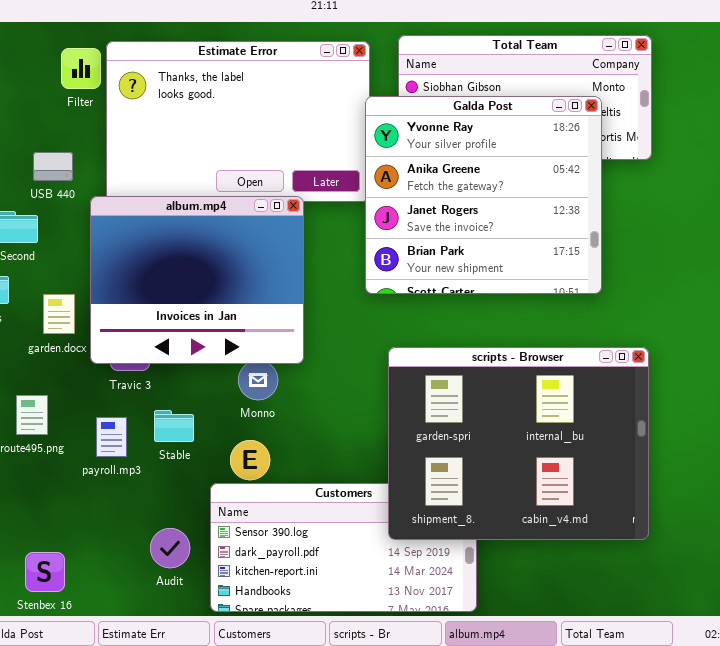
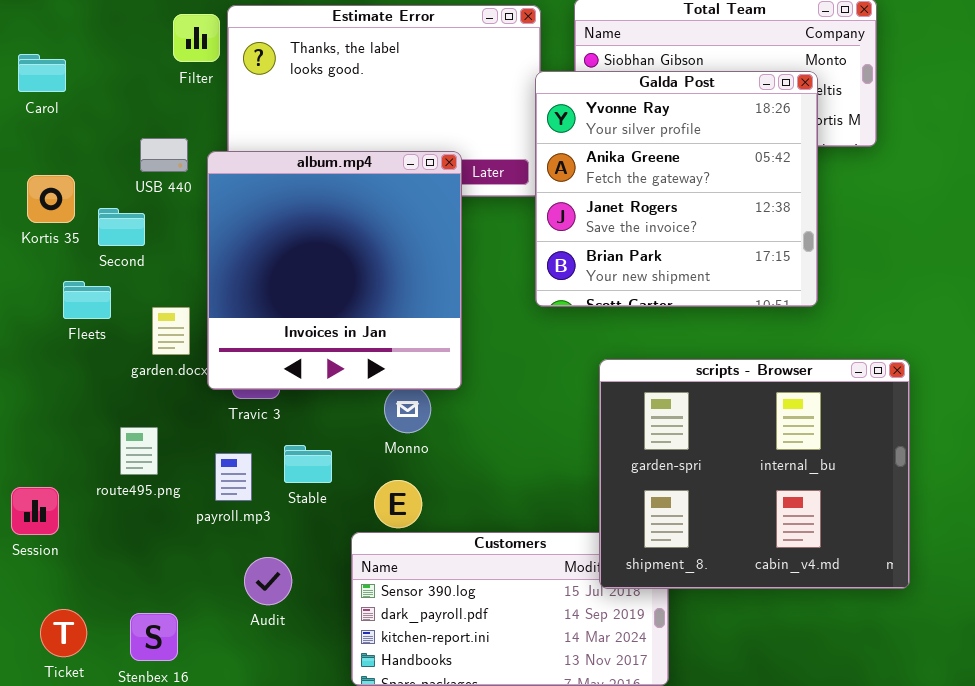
album.mp4: [90,196,304,364] -> [207,151,462,390], resized
scripts - Browser: [388,347,649,540] -> [599,359,910,589], moved
Audit: [150,528,190,568] -> [244,557,292,605], moved

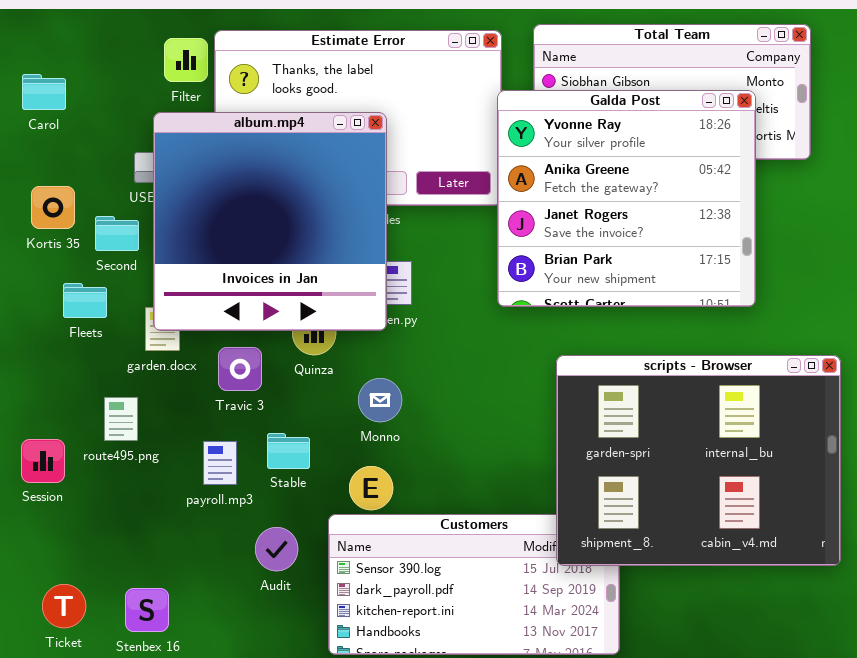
album.mp4: [207,151,462,390] -> [153,112,387,331], moved
route495.png: [120,427,158,475] -> [104,397,138,441], moved
Session: [11,487,59,535] -> [21,439,65,483], moved
Audit: [244,557,292,605] -> [255,527,298,571], moved

